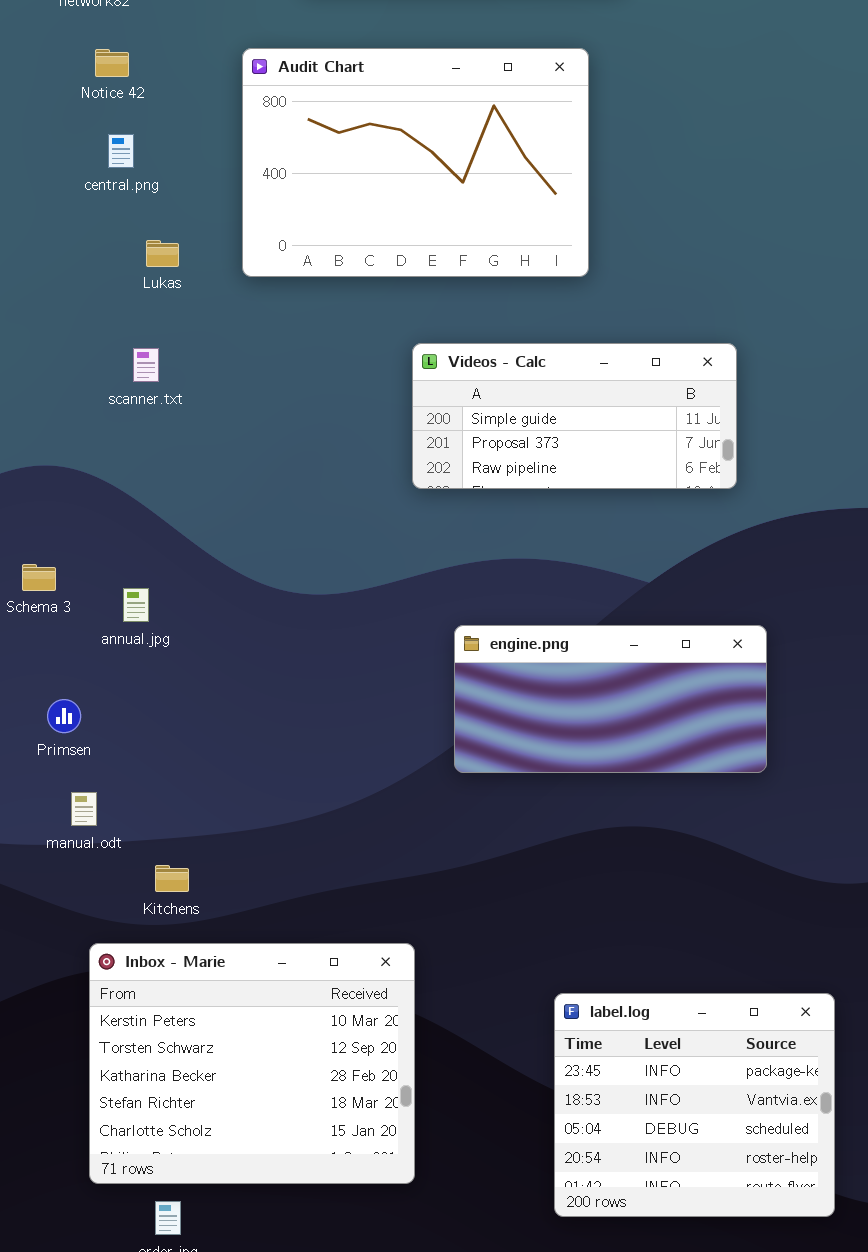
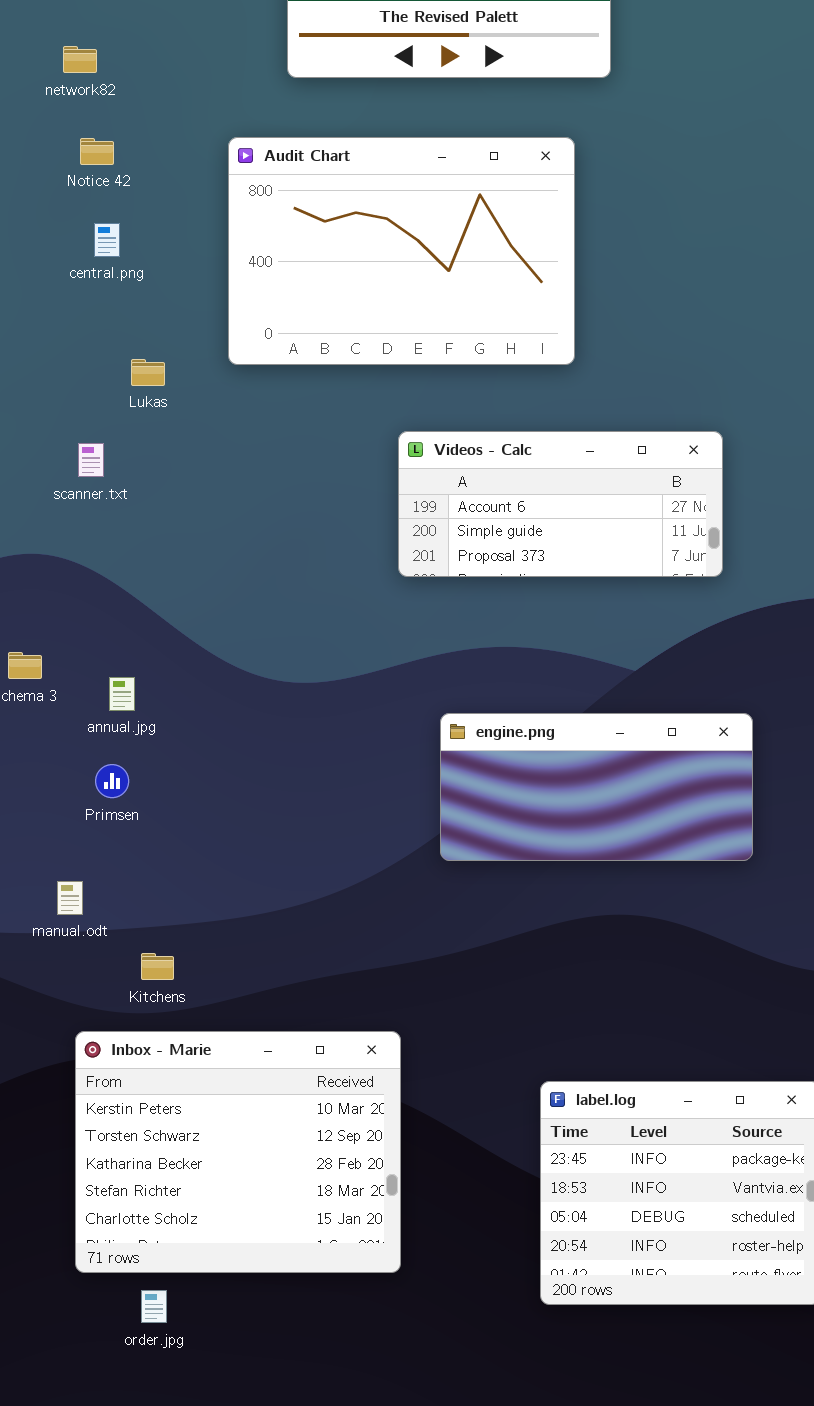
Lukas: [146,240,179,267] -> [131,359,165,386], moved
Videos - Calc: [412,343,737,489] -> [398,431,723,577], scrolled up 1 row
scanner.txt: [133,348,159,382] -> [78,443,104,477], moved
Primsen: [47,699,81,733] -> [95,764,129,798], moved

